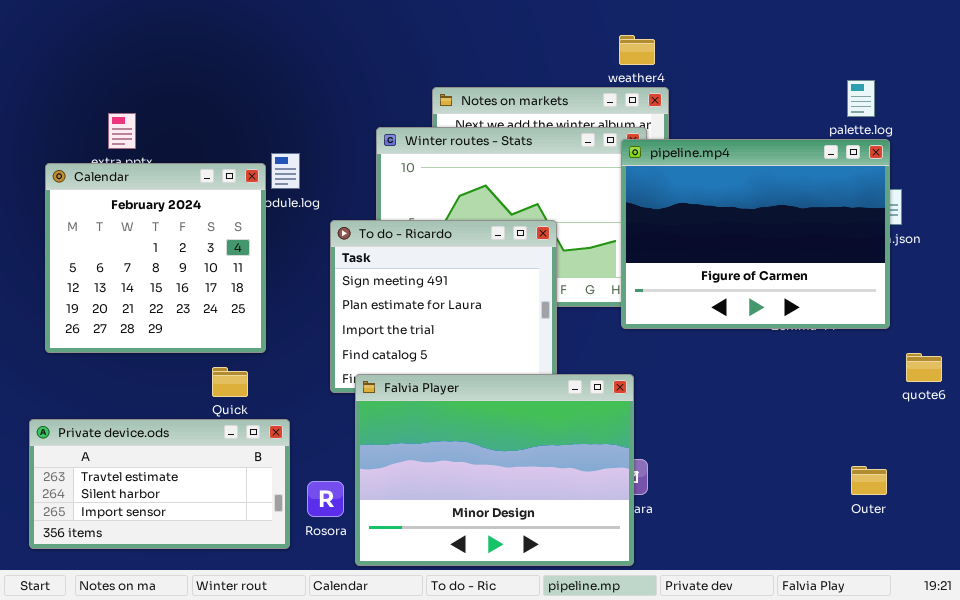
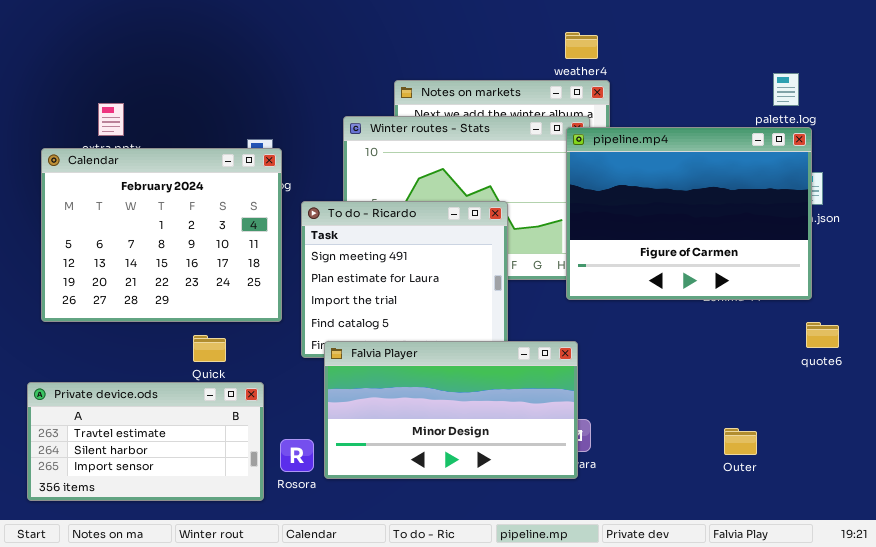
Calendar: [45,163,266,353] -> [41,148,282,322], resized
quote6: [906,353,942,382] -> [806,322,839,348], moved
Falvia Player: [355,374,634,566] -> [324,341,578,479], resized
Outer: [851,466,887,495] -> [724,428,757,455], moved

